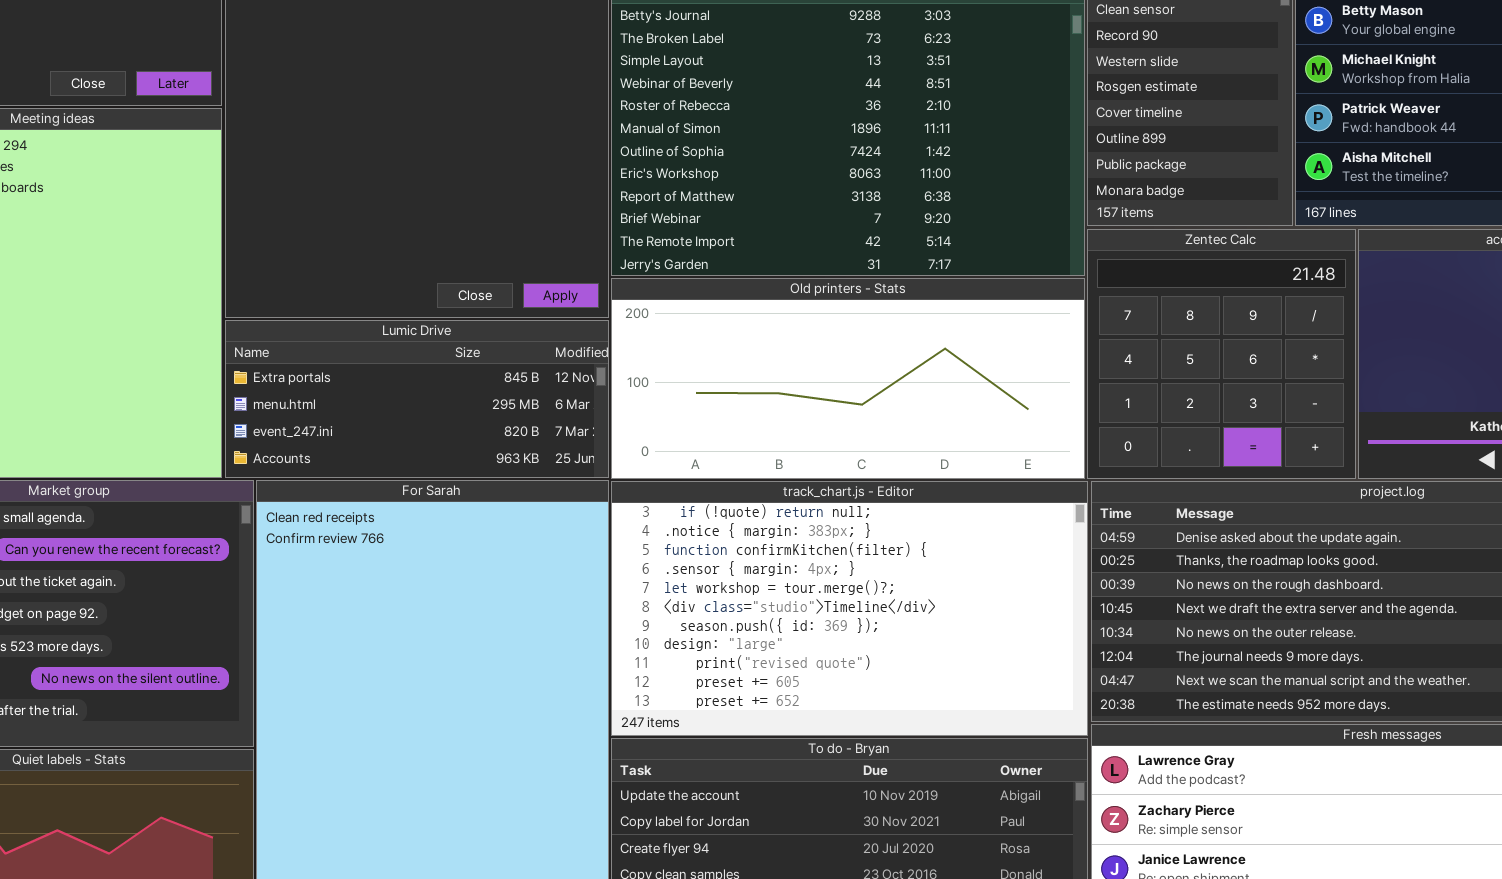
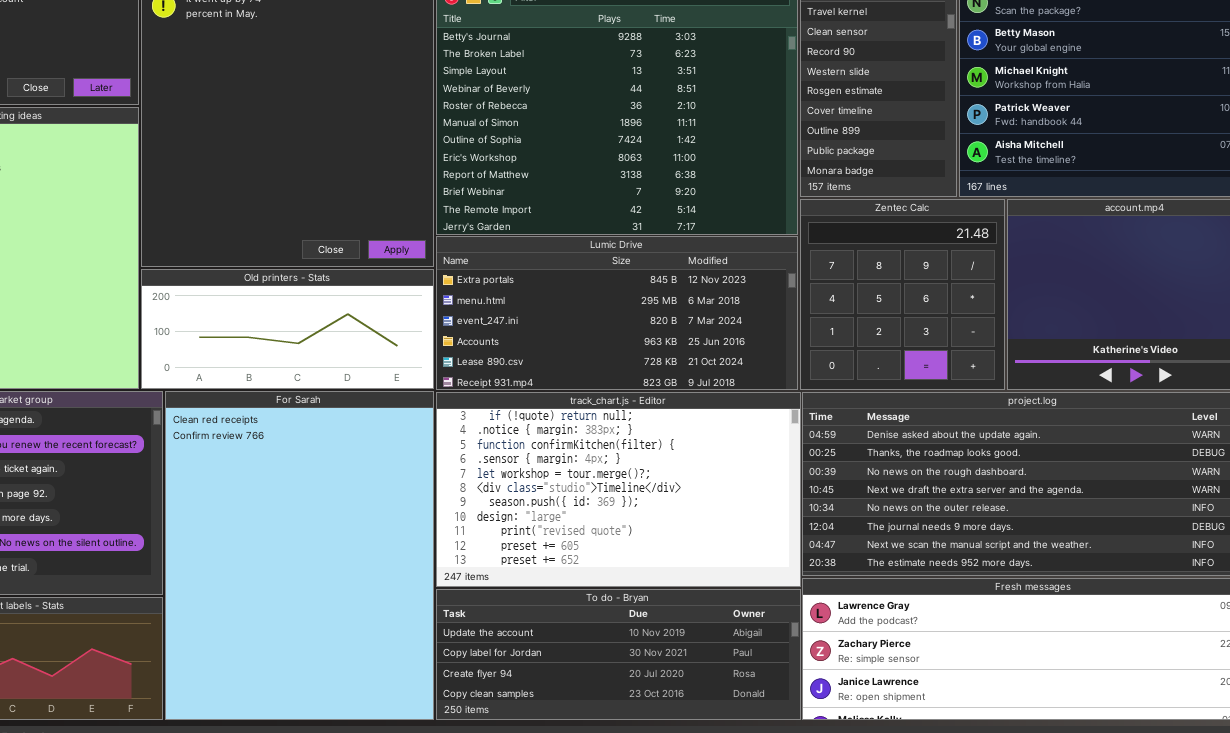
Old printers - Stats: [611,278,1085,479] -> [141,269,434,389], moved, resized
Lumic Drive: [225,320,609,478] -> [436,236,798,390], moved, resized

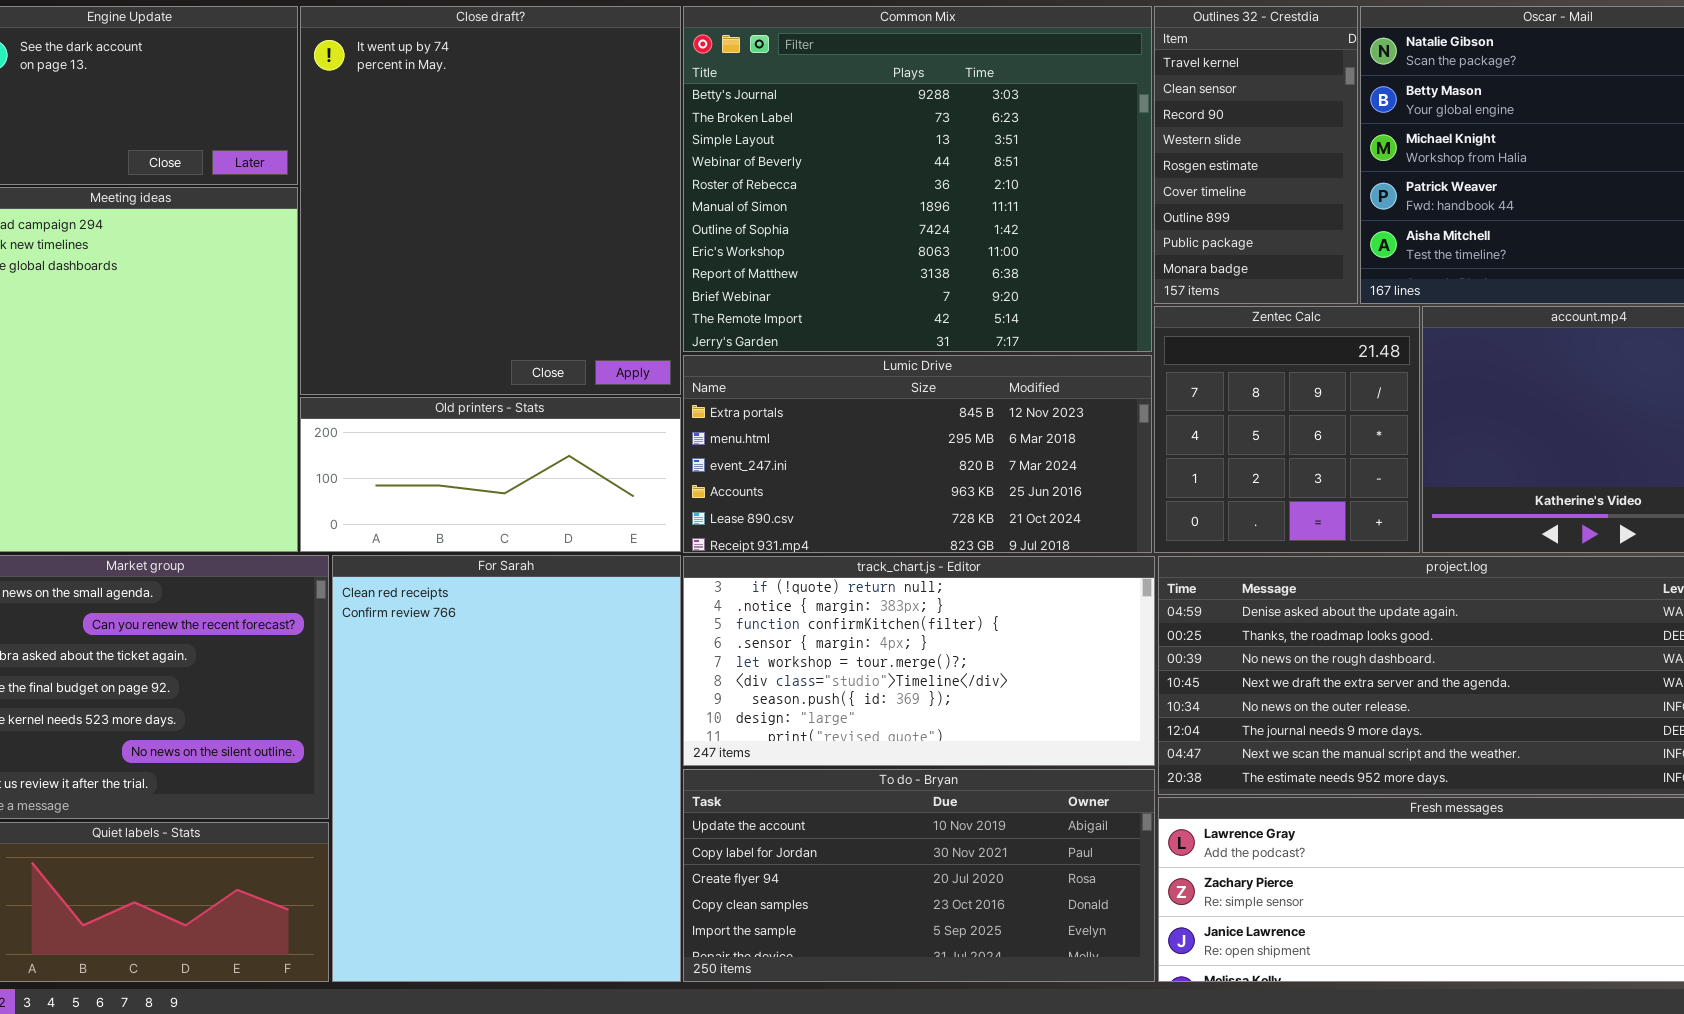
track_chart.js - Editor: [436,392,801,587] -> [683,556,1155,766], resized
To do - Bryan: [436,589,801,720] -> [683,769,1155,982], resized

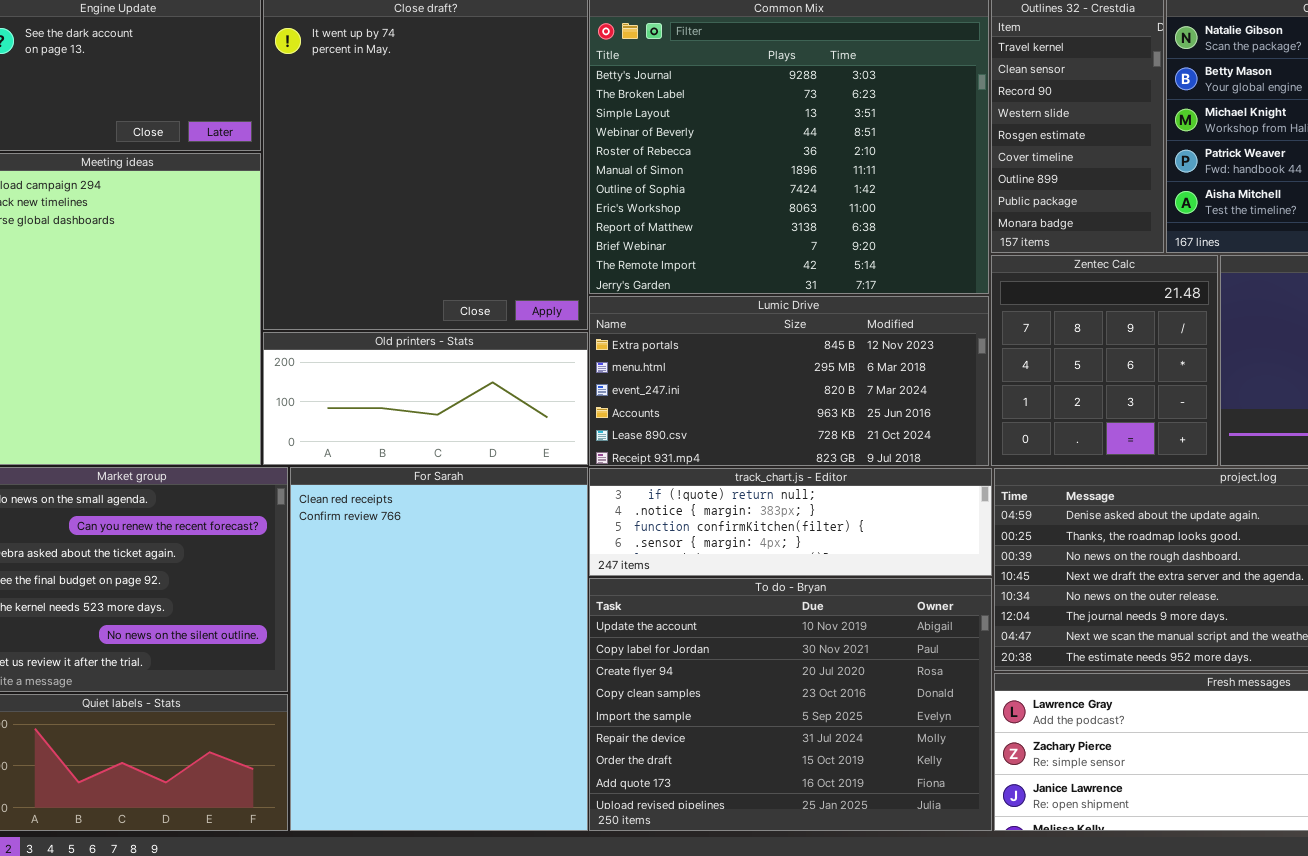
track_chart.js - Editor: [683,556,1155,766] -> [589,468,992,576], resized
To do - Bryan: [683,769,1155,982] -> [589,578,992,831], resized

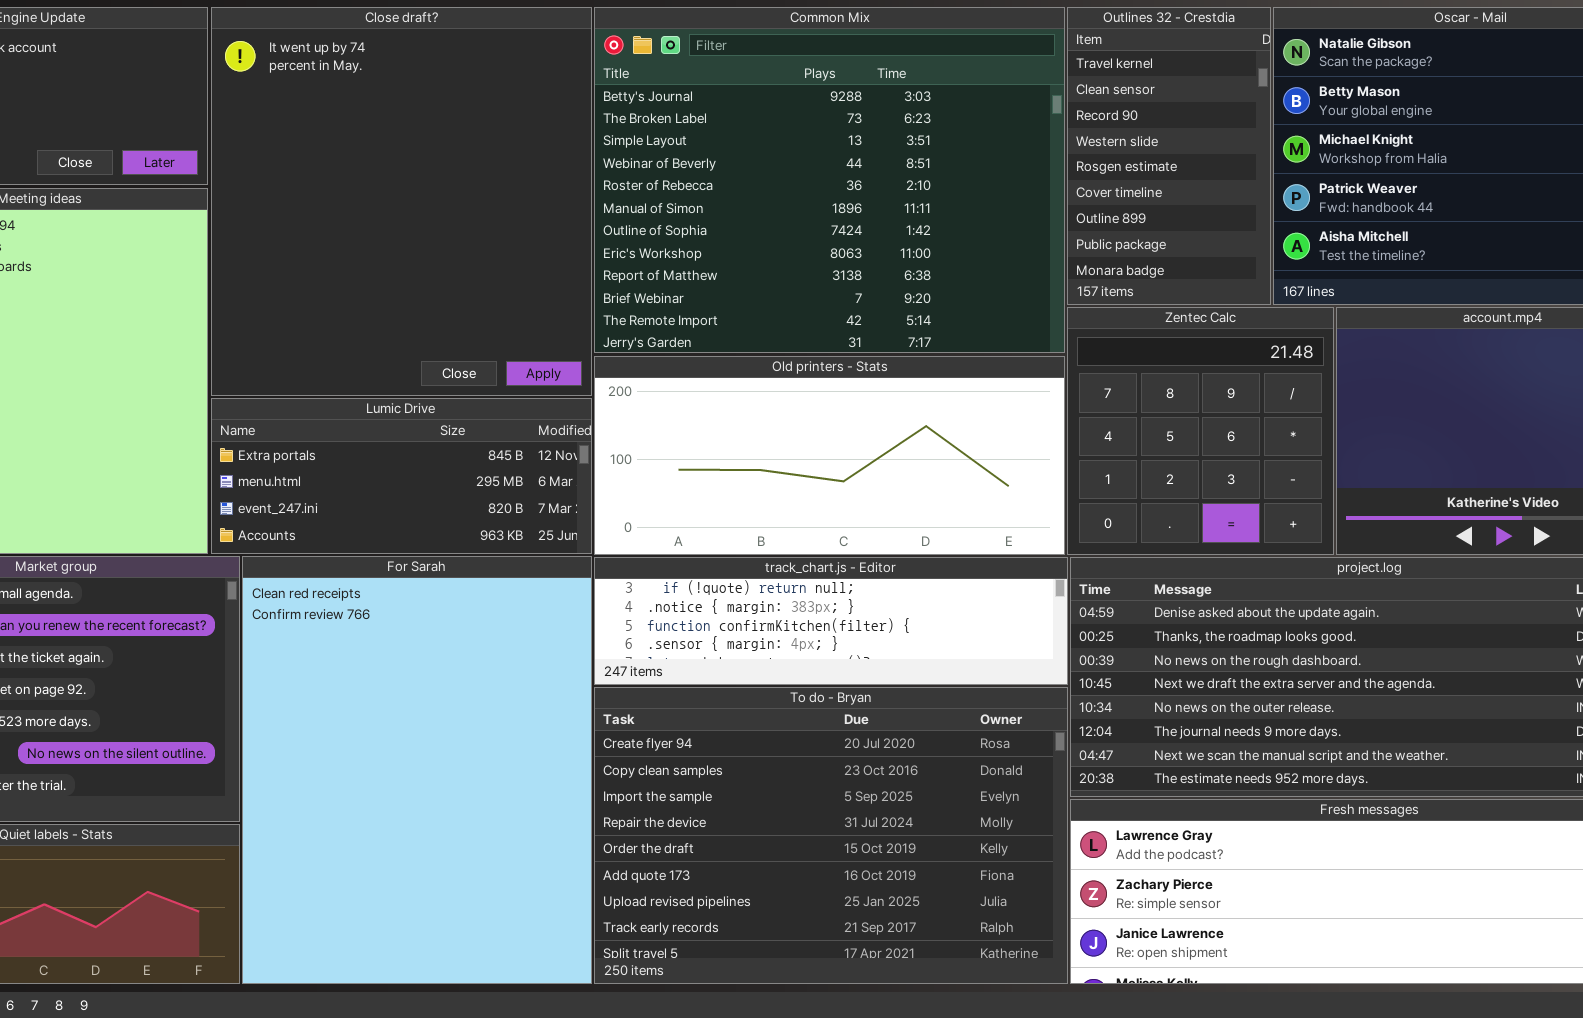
Lumic Drive: [589,296,989,466] -> [211,398,592,554], moved, resized
Old printers - Stats: [263,332,588,465] -> [594,356,1065,555], moved, resized
To do - Bryan: [589,578,992,831] -> [594,687,1068,984], scrolled down 2 rows

